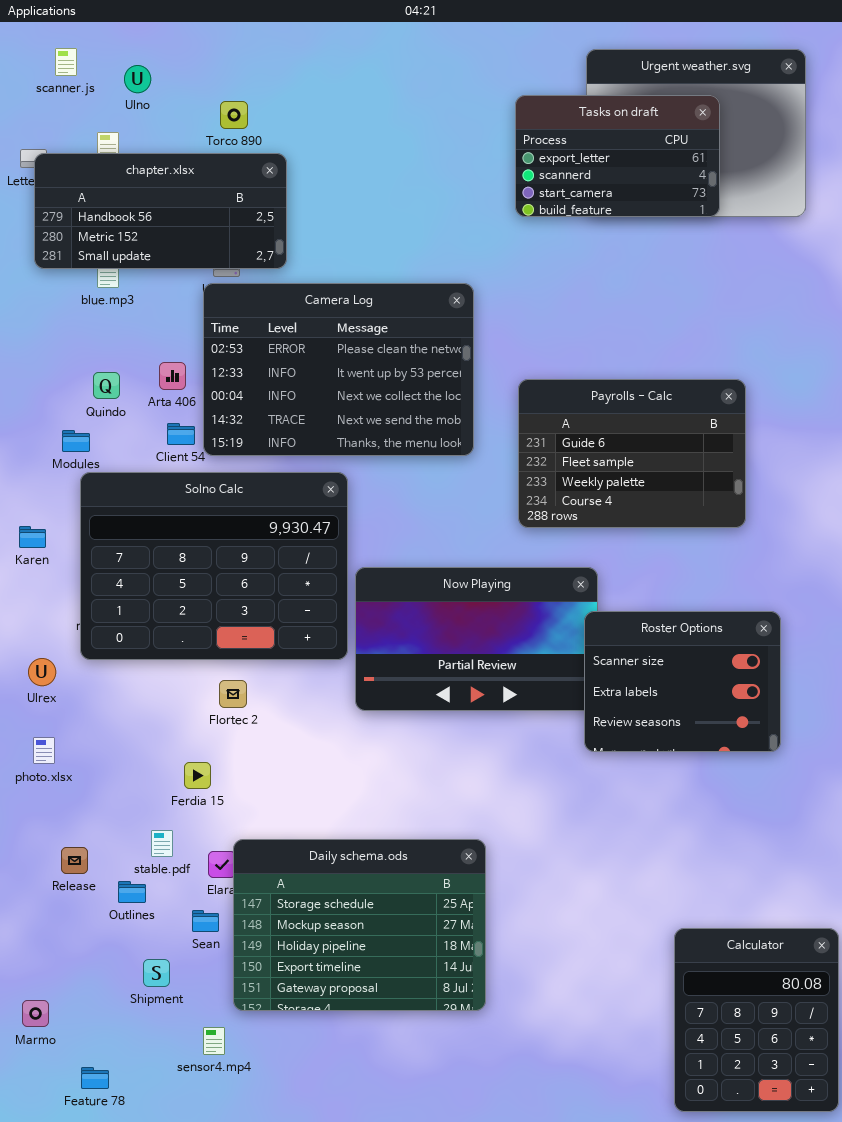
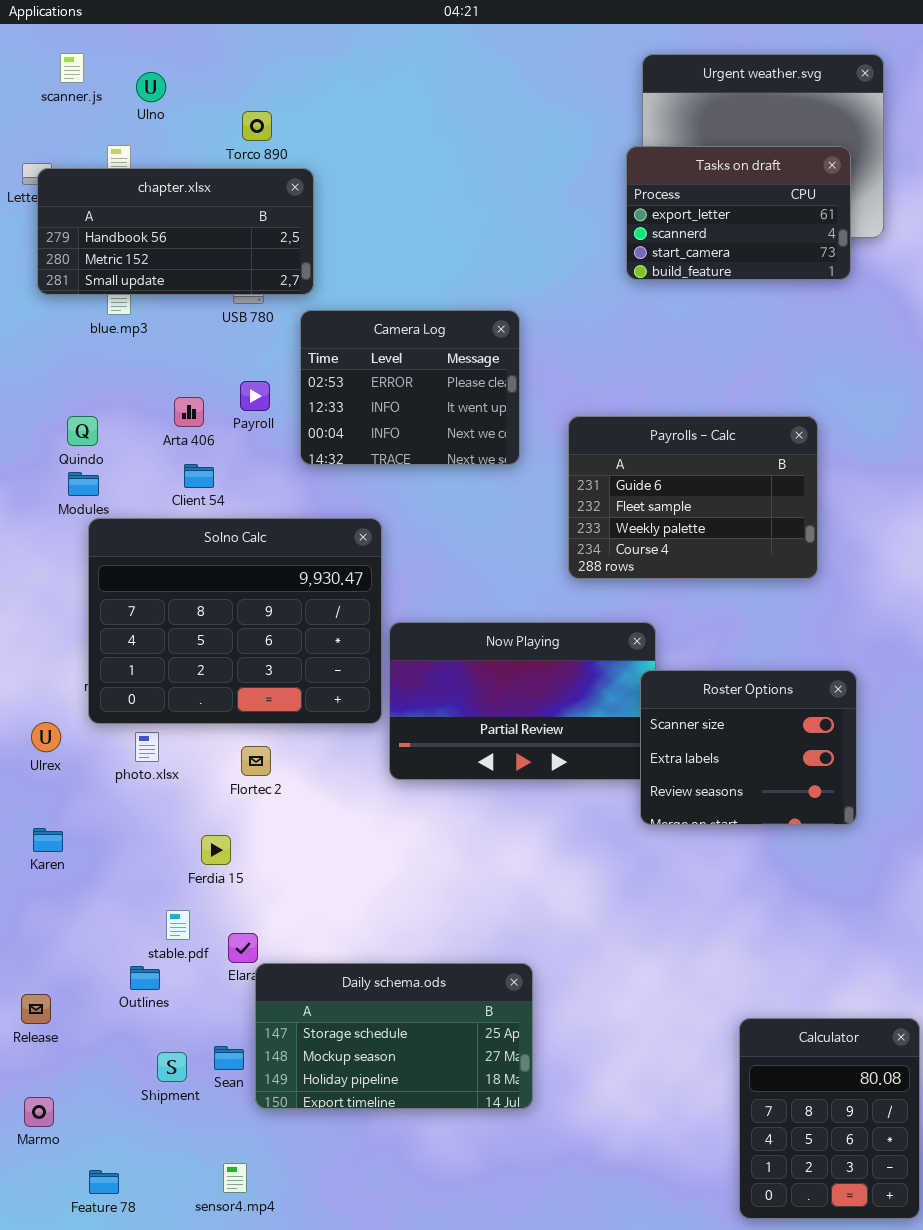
Tasks on draft: [515,95,720,217] -> [626,146,851,280], moved
Camera Log: [203,283,474,456] -> [300,310,520,465], resized
Quindo: [93,372,120,399] -> [67,416,98,446], moved
Karen: [19,526,46,548] -> [33,828,63,852], moved
photo.xlsx: [33,737,55,764] -> [135,732,159,762], moved
Daily schema.ods: [233,839,486,1011] -> [255,963,533,1109], resized
Release: [61,847,88,874] -> [21,994,51,1024], moved
Sean: [192,910,219,932] -> [214,1046,244,1070], moved
sensor4.mp4: [203,1027,225,1055] -> [223,1163,247,1193], moved

